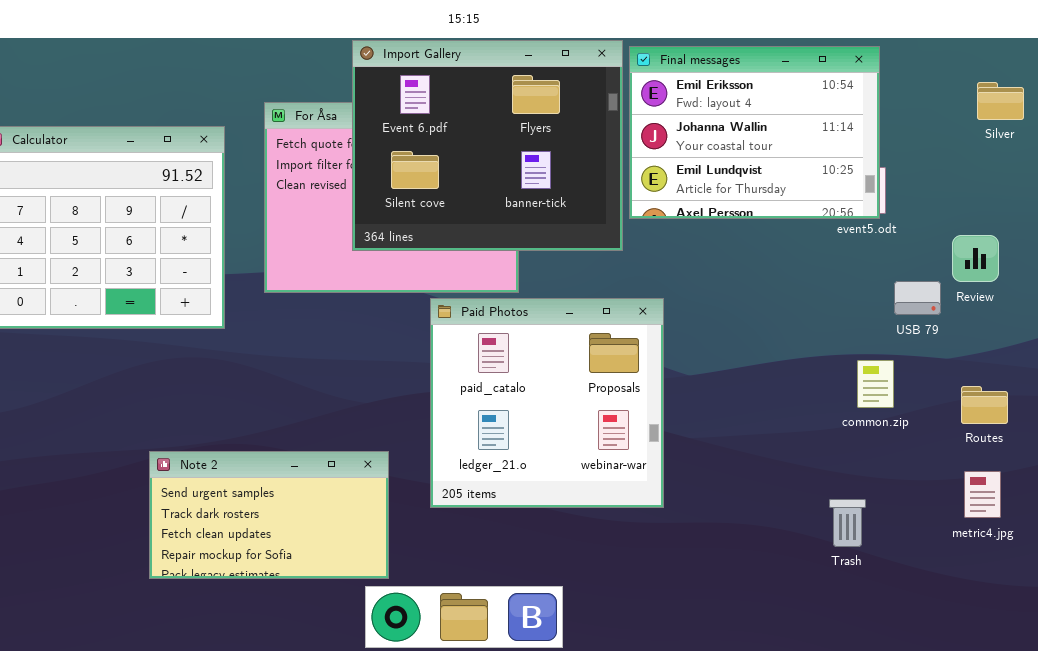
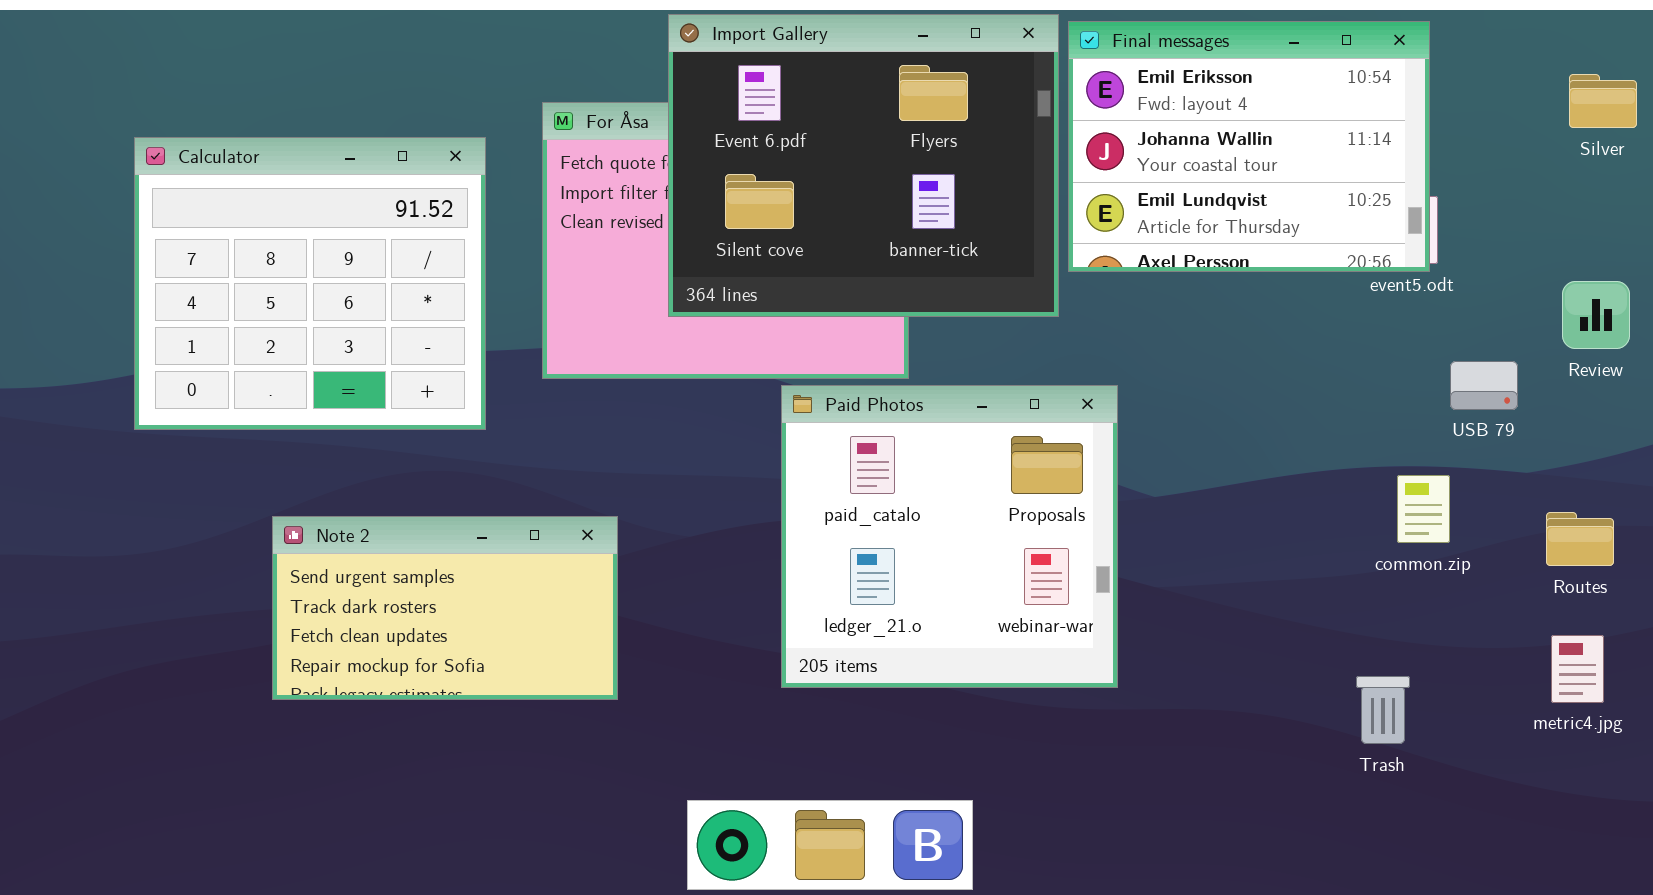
Review: [952,235,999,282] -> [1562,281,1630,349], moved
Note 2: [149,451,389,579] -> [272,516,618,700], moved

